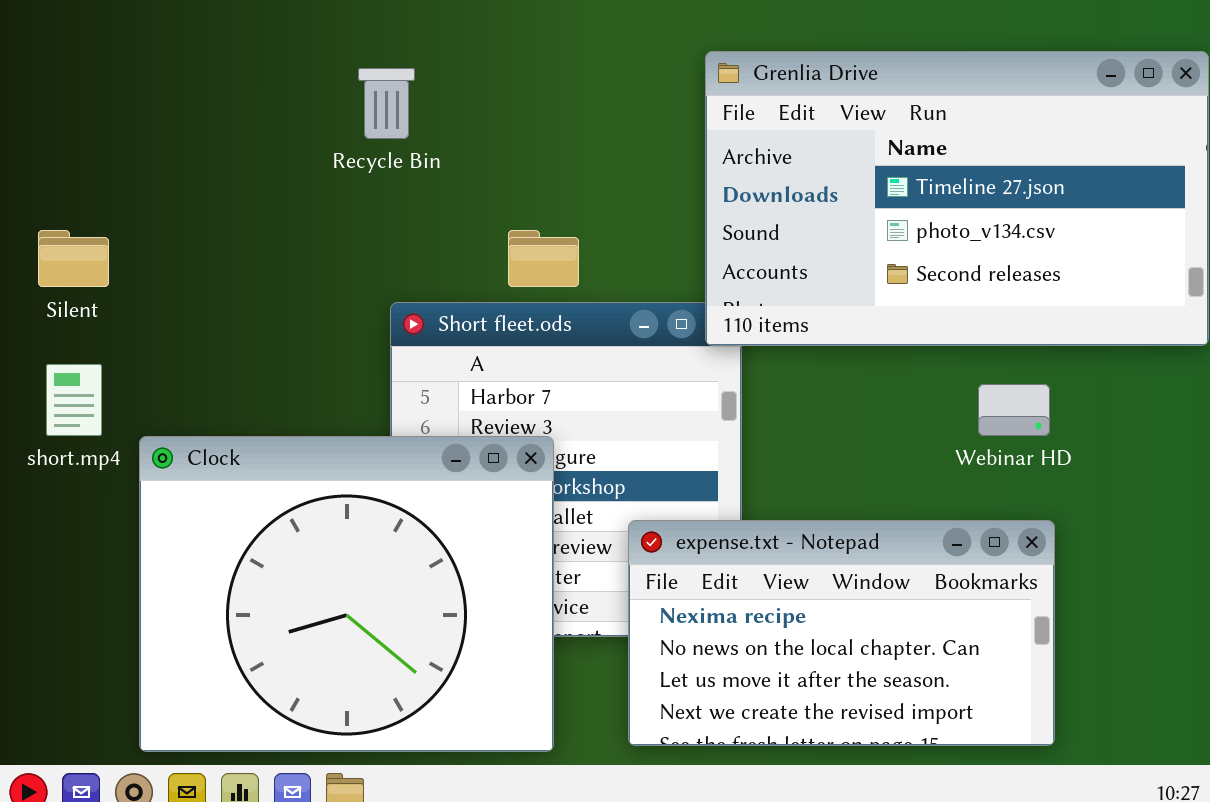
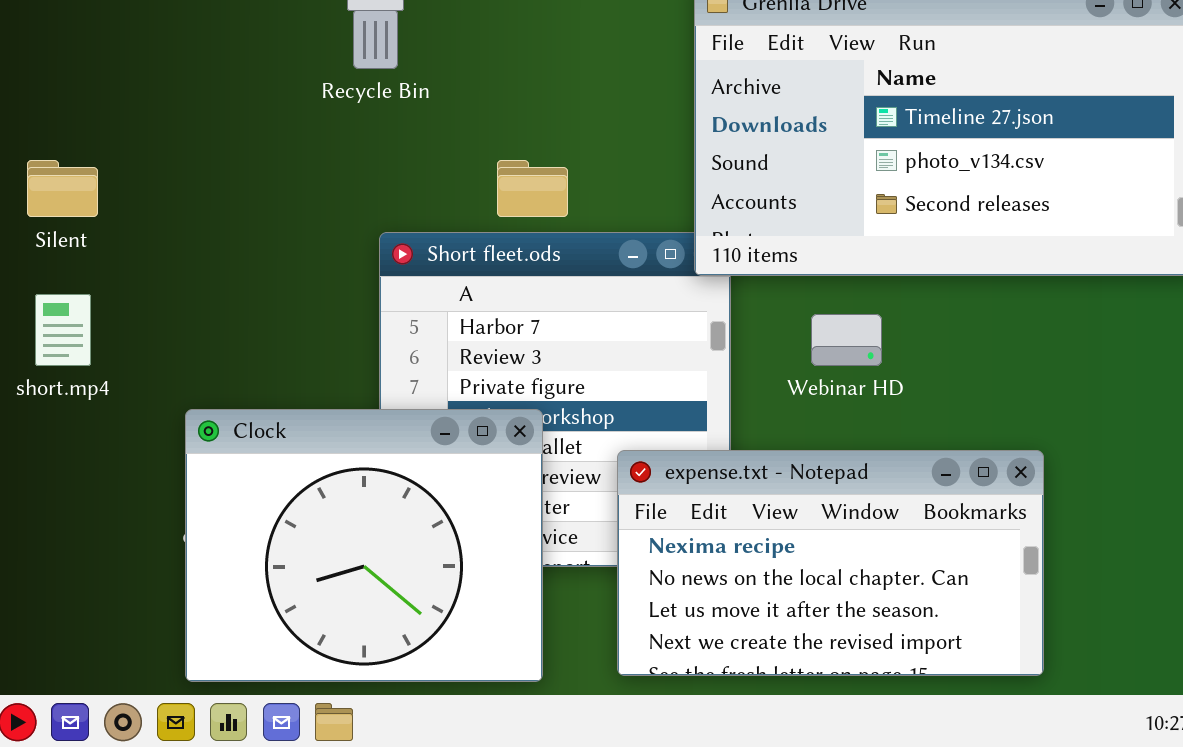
Webinar HD: [978,384,1050,436] -> [811,314,882,366], moved
Clock: [139,436,554,752] -> [185,409,543,682], resized

